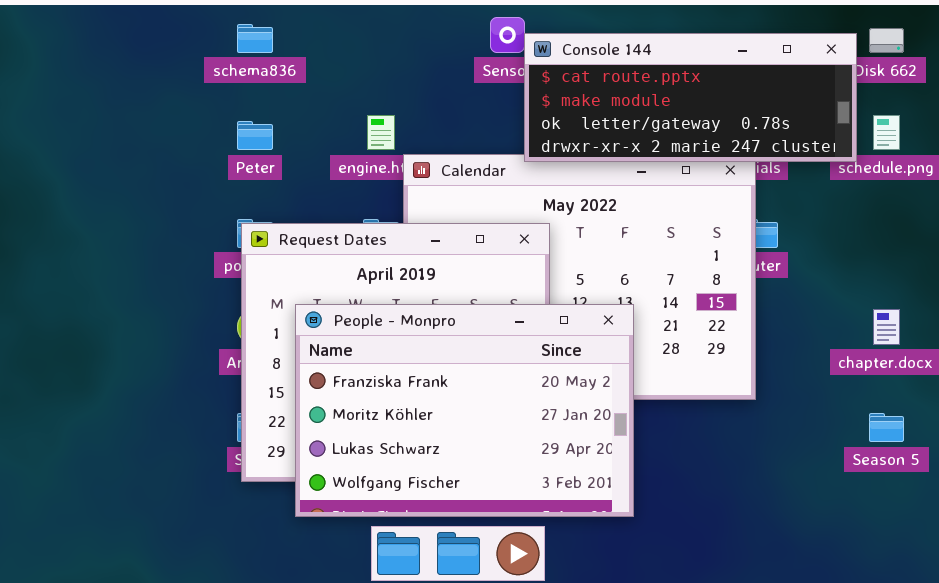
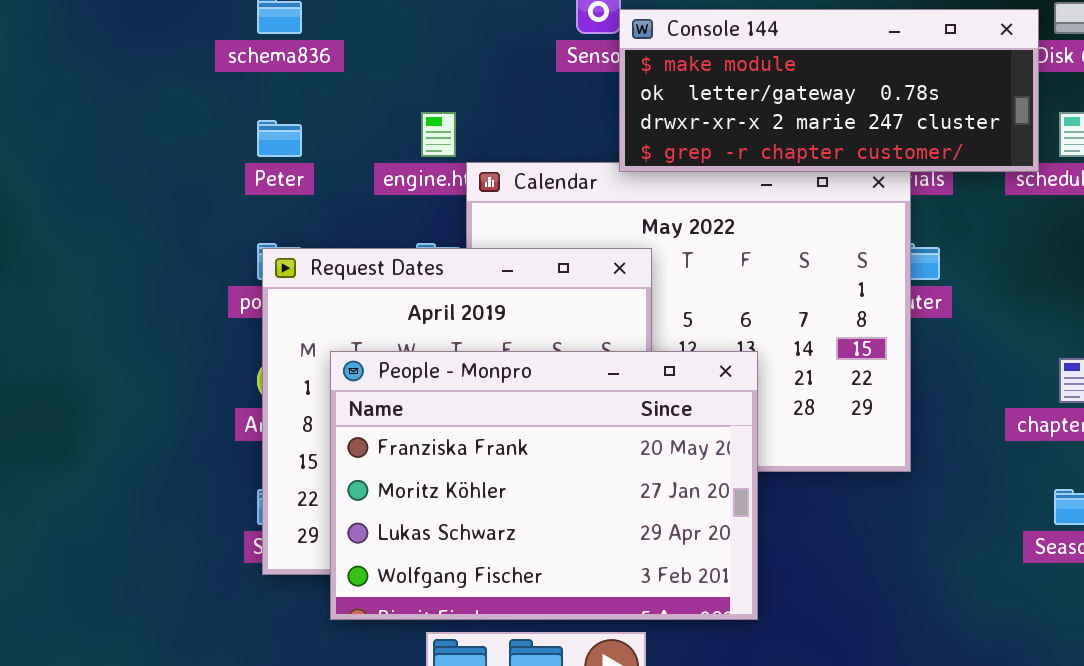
Console 144: [524,33,857,162] -> [619,9,1039,172], scrolled down 1 row

